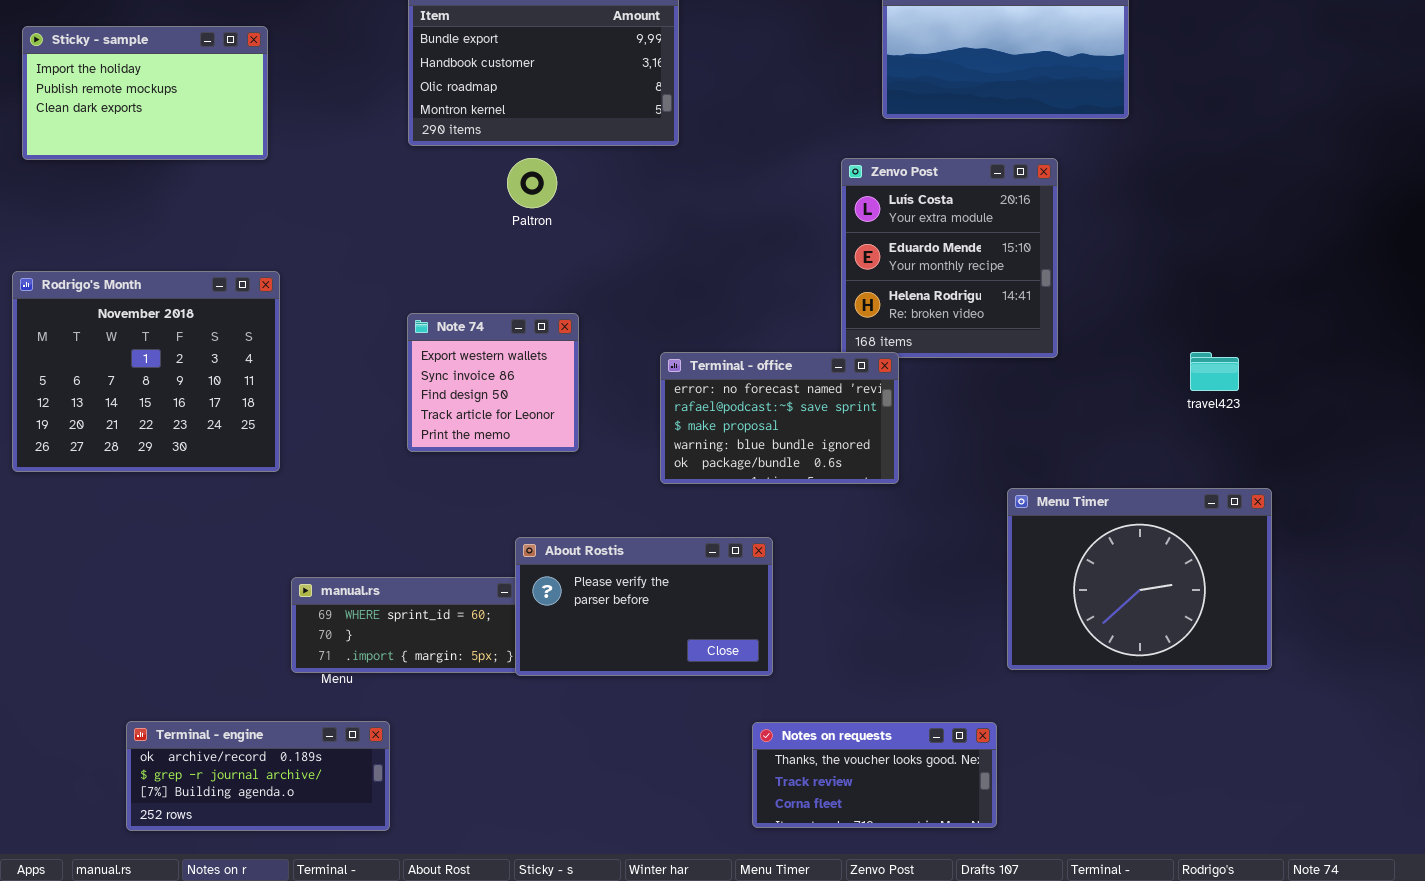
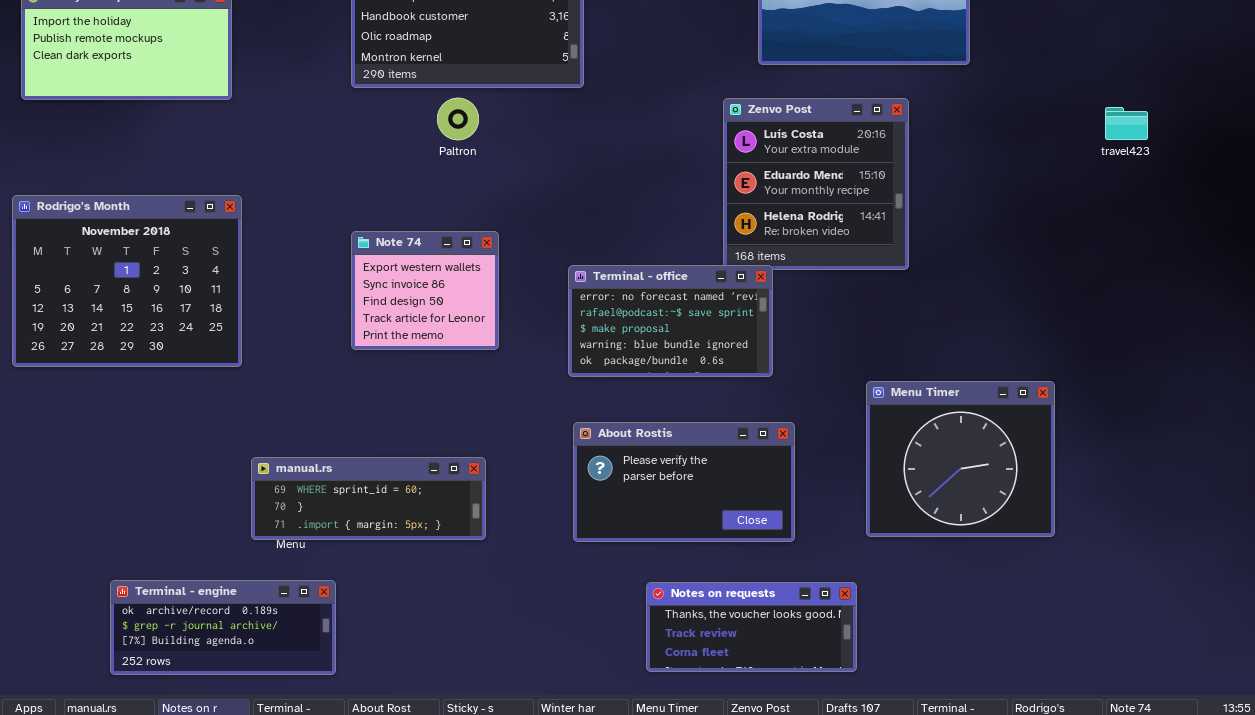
travel423: [1190,352,1239,391] -> [1105,107,1148,140], moved
Menu Timer: [1007,488,1272,670] -> [866,381,1055,537], resized
About Rostis: [515,537,773,676] -> [573,422,795,542], moved

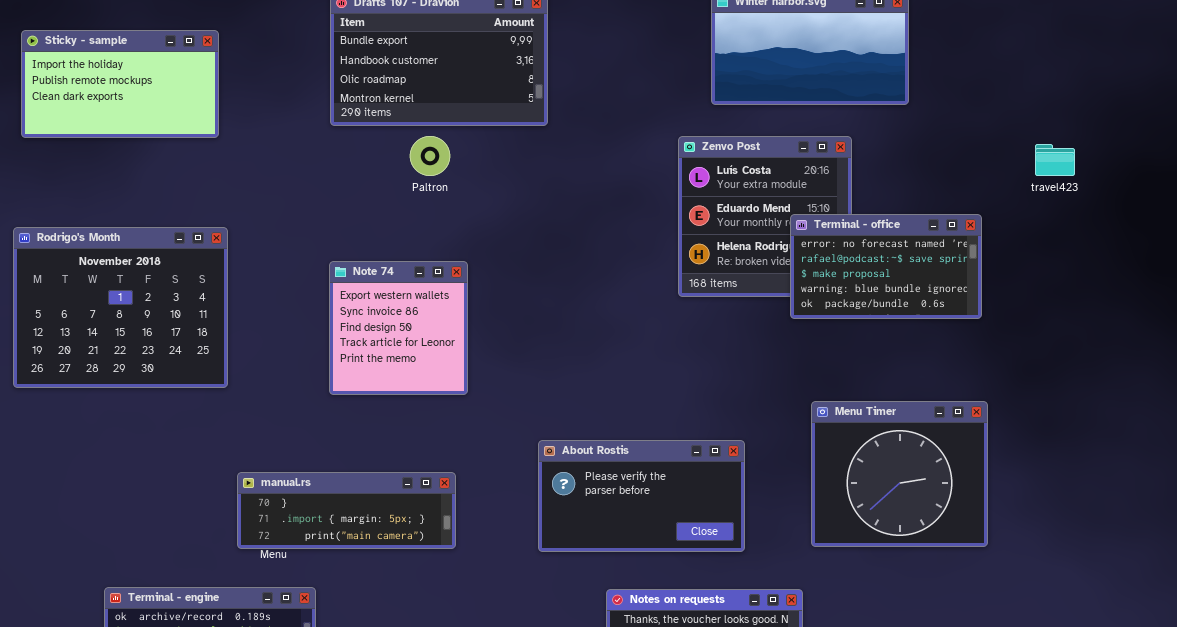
Note 74: [351,231,499,350] -> [329,261,468,395], resized
Terminal - office: [568,265,773,377] -> [790,214,982,319], moved
manual.rs: [251,457,486,540] -> [237,472,456,549], scrolled down 1 row

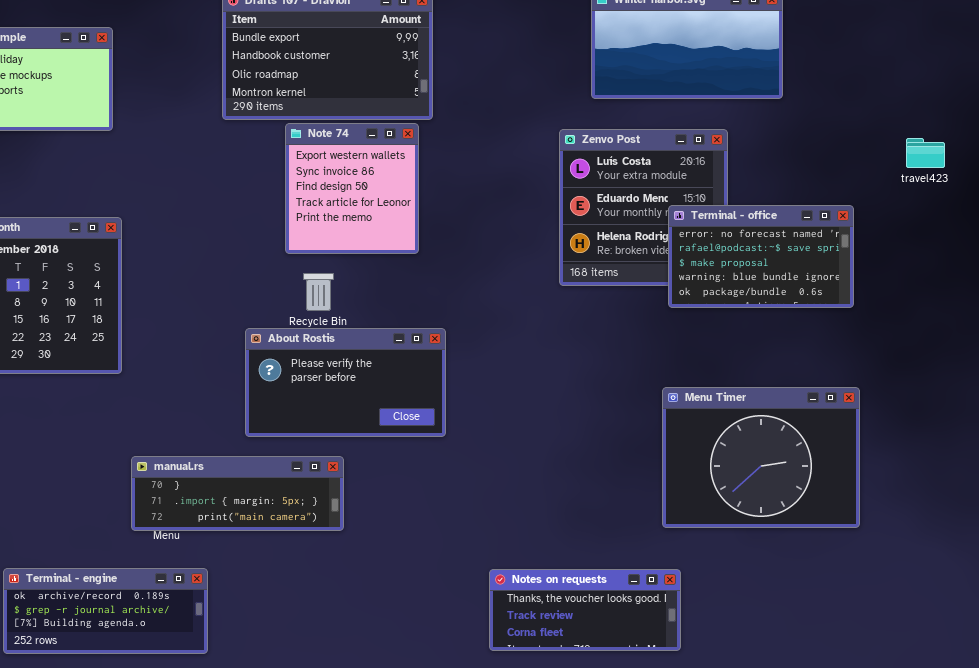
Note 74: [329,261,468,395] -> [285,123,419,254], moved
Menu Timer: [811,401,988,547] -> [662,387,860,528], resized
About Rostis: [538,440,745,552] -> [245,328,446,437], moved

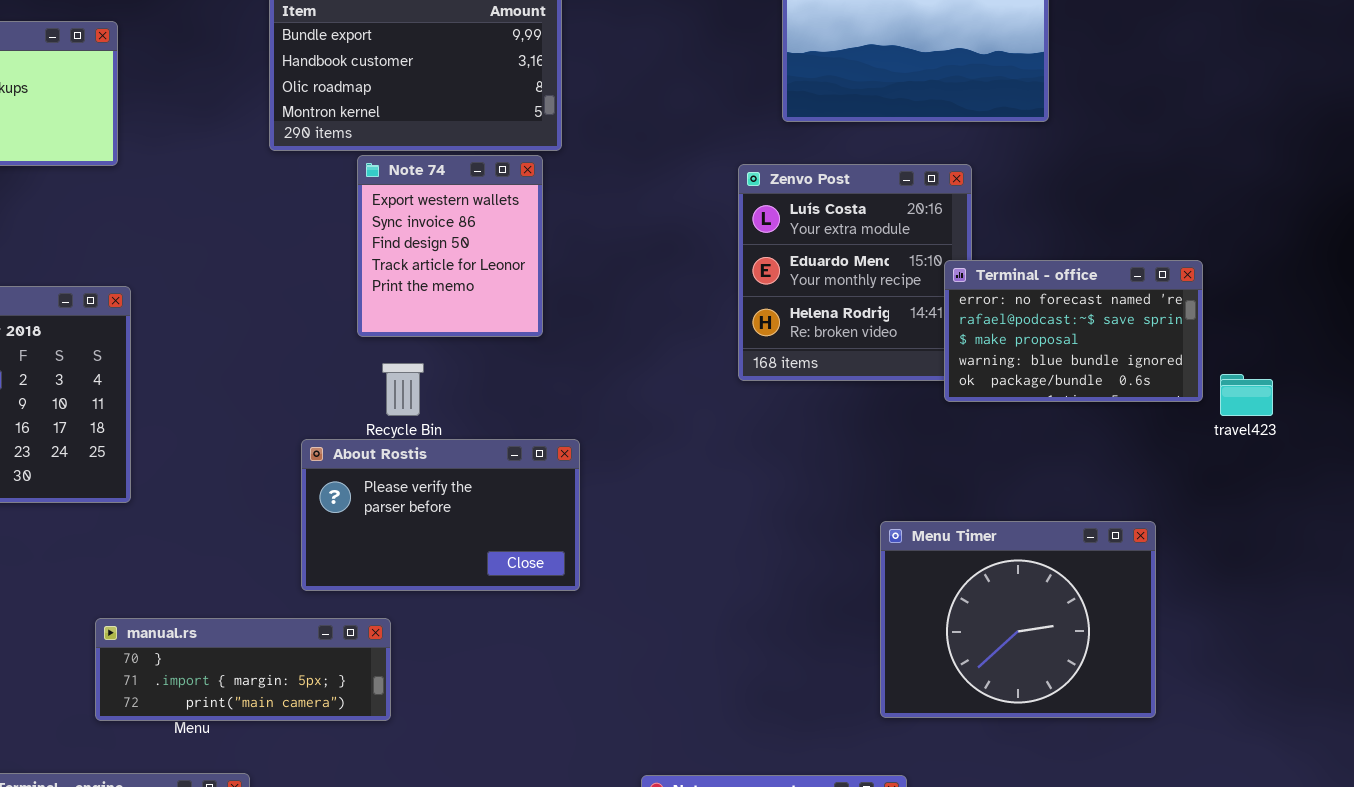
travel423: [906,138,945,168] -> [1220,374,1273,416], moved
Terminal - office: [668,205,854,308] -> [944,260,1203,402], moved
manual.rs: [131,456,344,531] -> [95,618,391,721], moved

